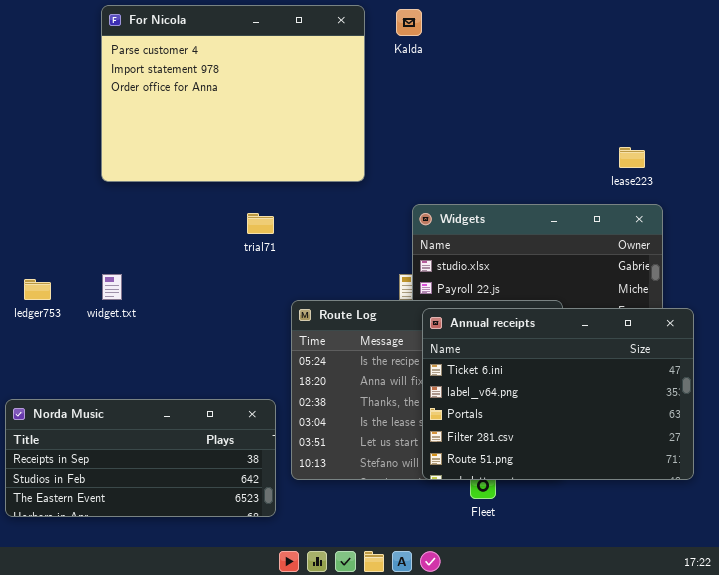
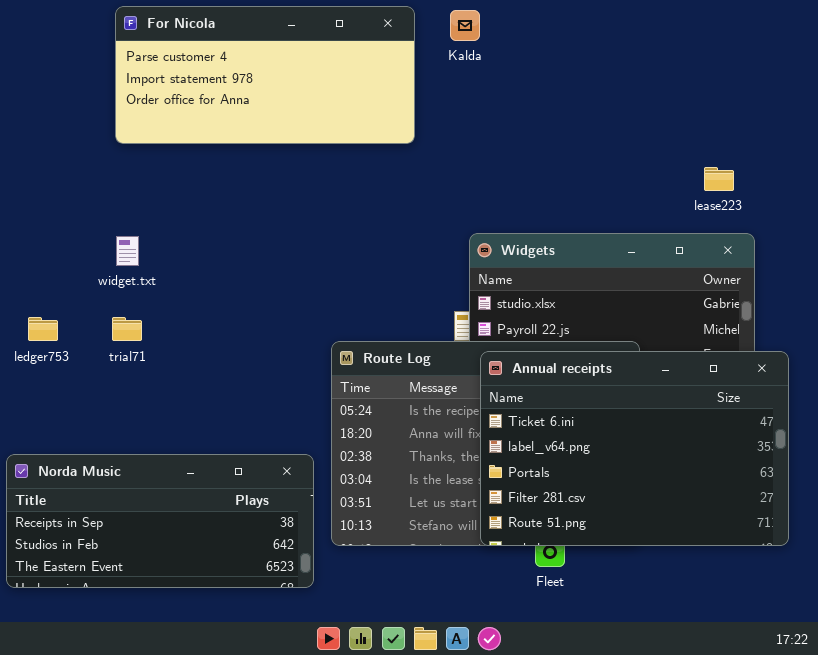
For Nicola: [101,5,365,182] -> [115,6,415,144], resized
trial71: [247,213,274,234] -> [112,317,142,341], moved
widget.txt: [102,274,122,300] -> [116,236,139,266], moved

